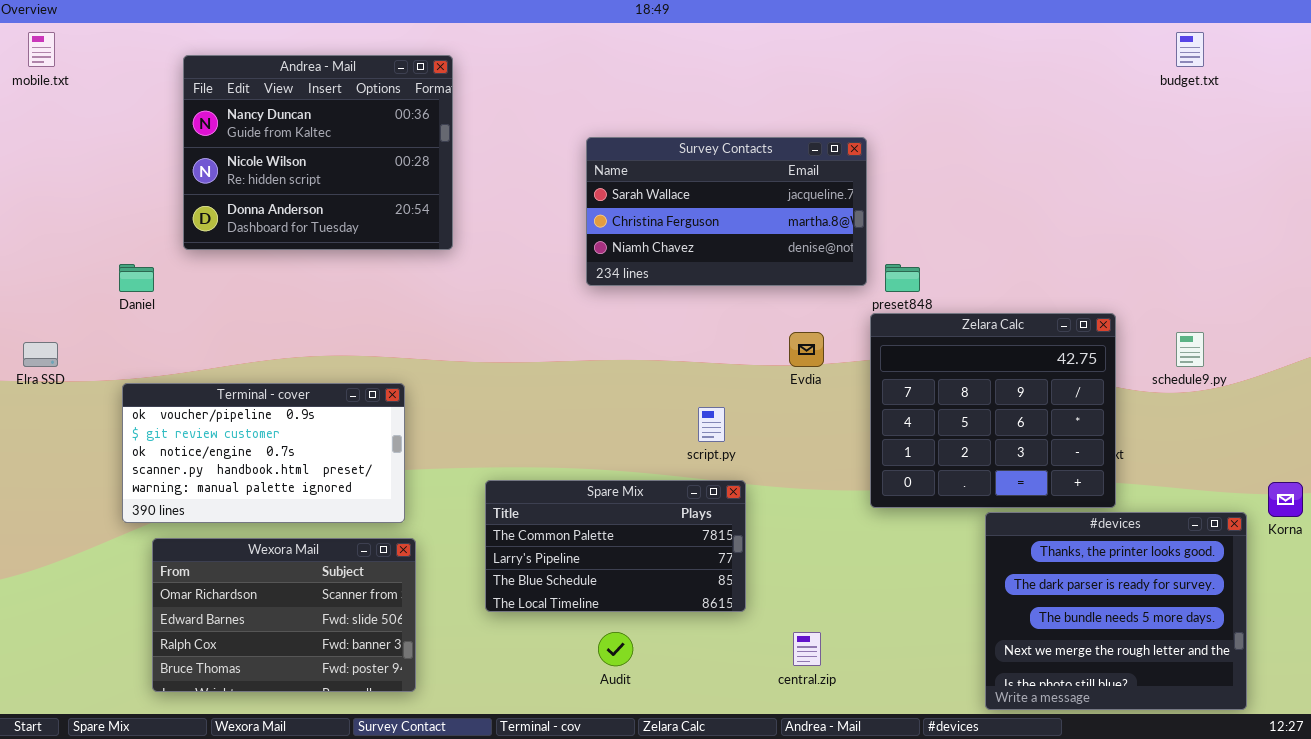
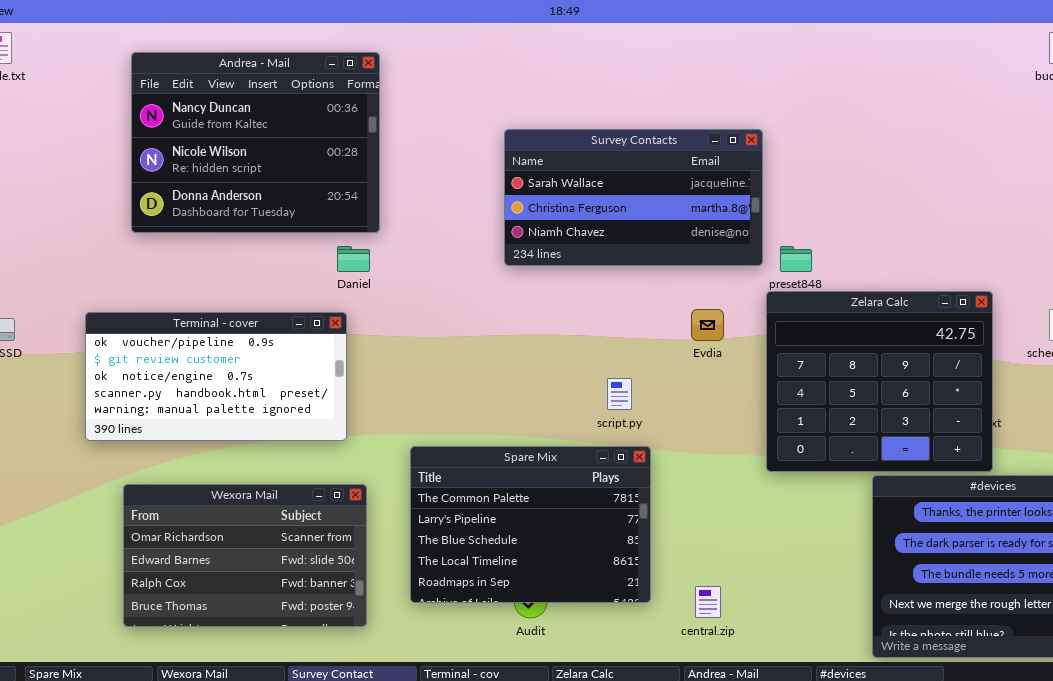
Daniel: [119,264,154,292] -> [337,246,370,272], moved
Terminal - cover: [122,383,405,523] -> [85,312,347,441], moved
Spare Mix: [485,480,746,612] -> [410,446,651,603], resized
Wexora Mail: [152,538,416,692] -> [123,484,367,627], moved

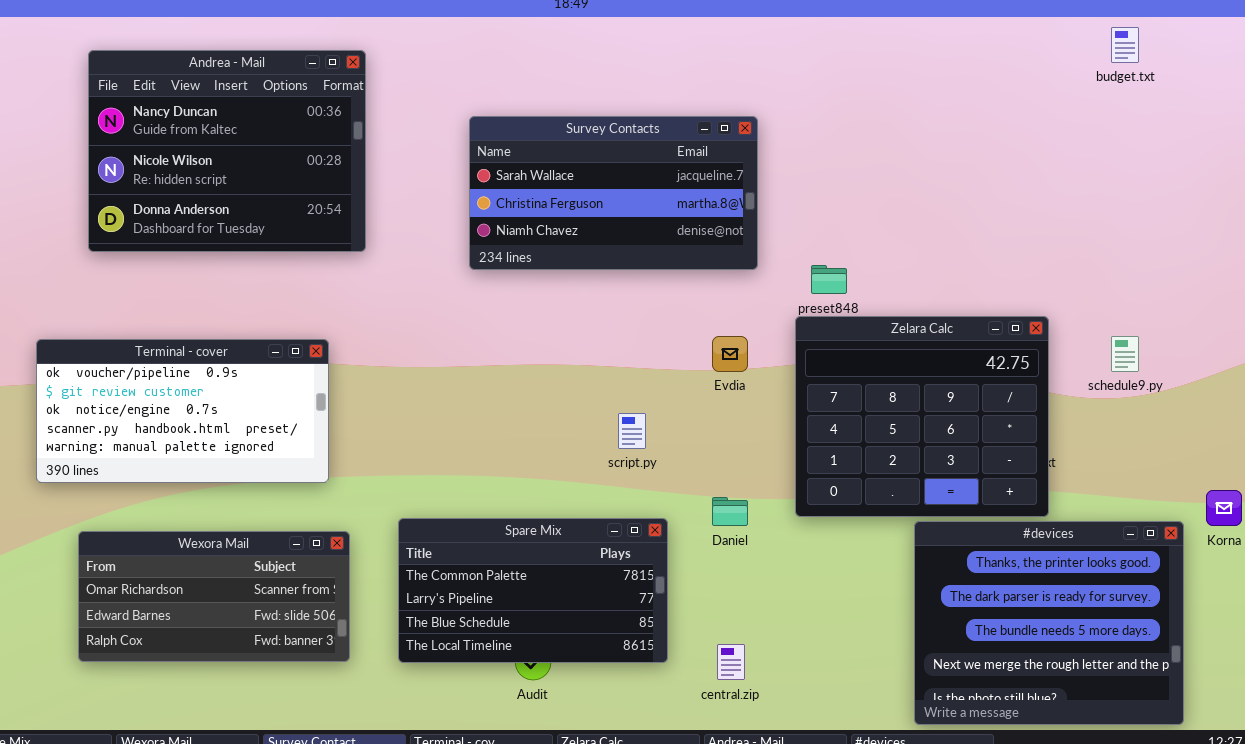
Survey Contacts: [504,129,763,266] -> [469,116,758,270], moved
Daniel: [337,246,370,272] -> [712,497,748,526], moved
Spare Mix: [410,446,651,603] -> [398,518,668,663], resized
Wexora Mail: [123,484,367,627] -> [78,531,350,662], resized

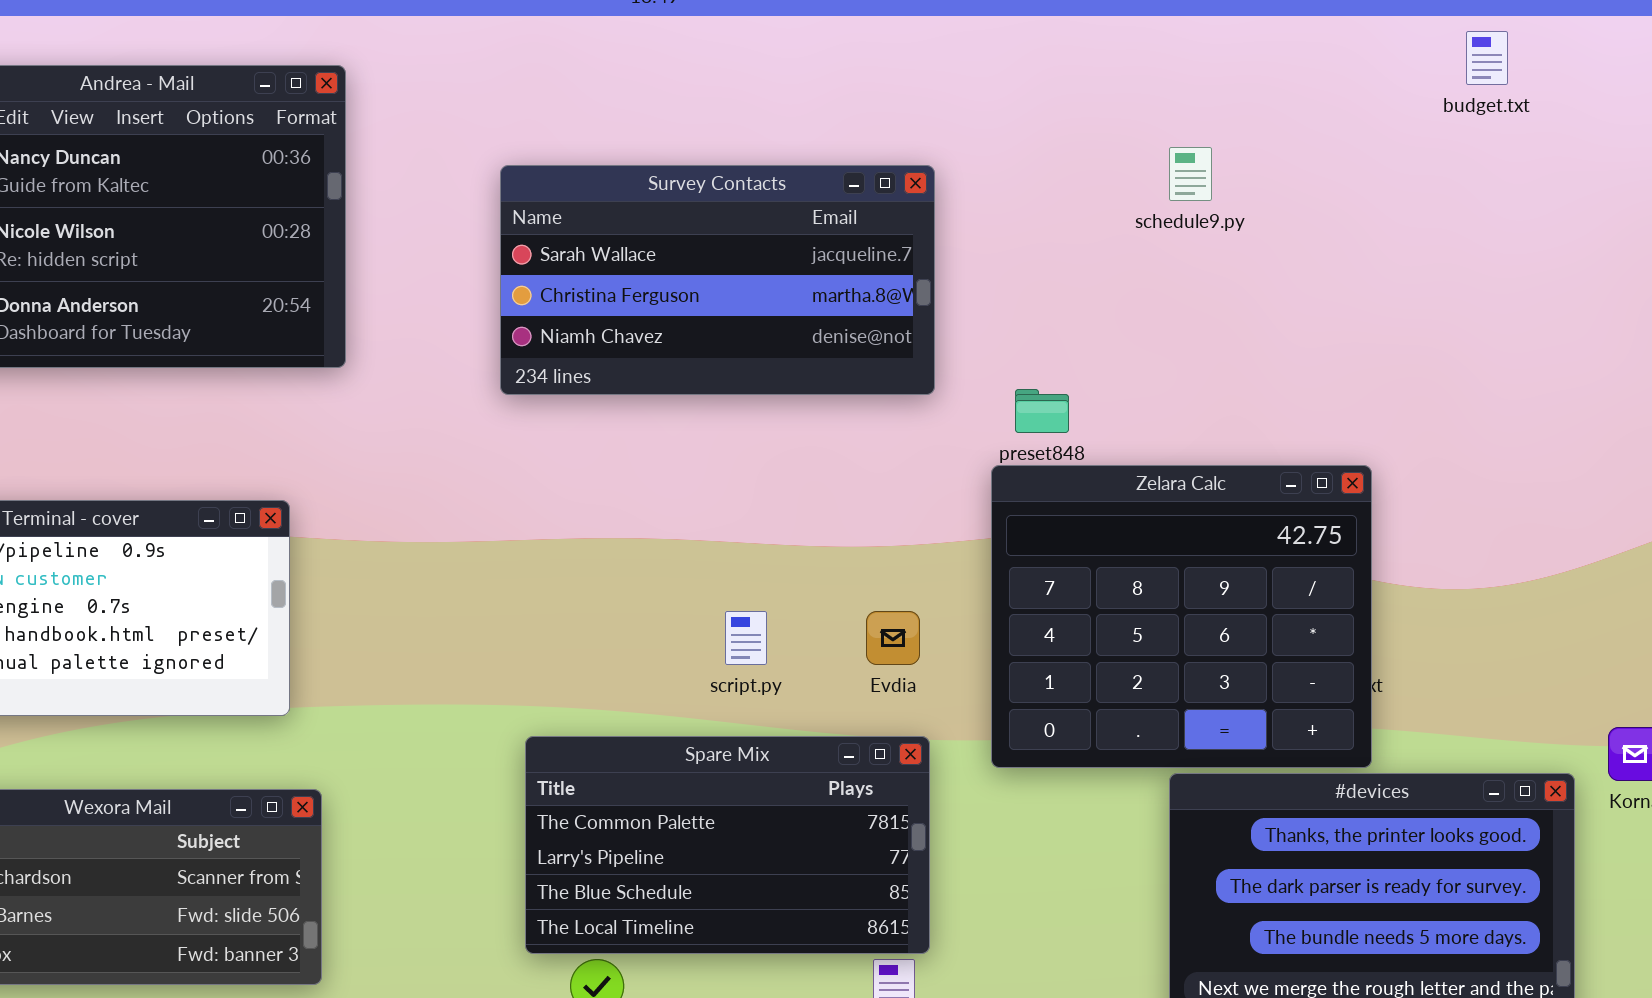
Evdia: [712,336,748,372] -> [866,611,920,665], moved
schedule9.py: [1111,336,1139,372] -> [1169,147,1212,201], moved
Spare Mix: [398,518,668,663] -> [525,736,930,954], moved

